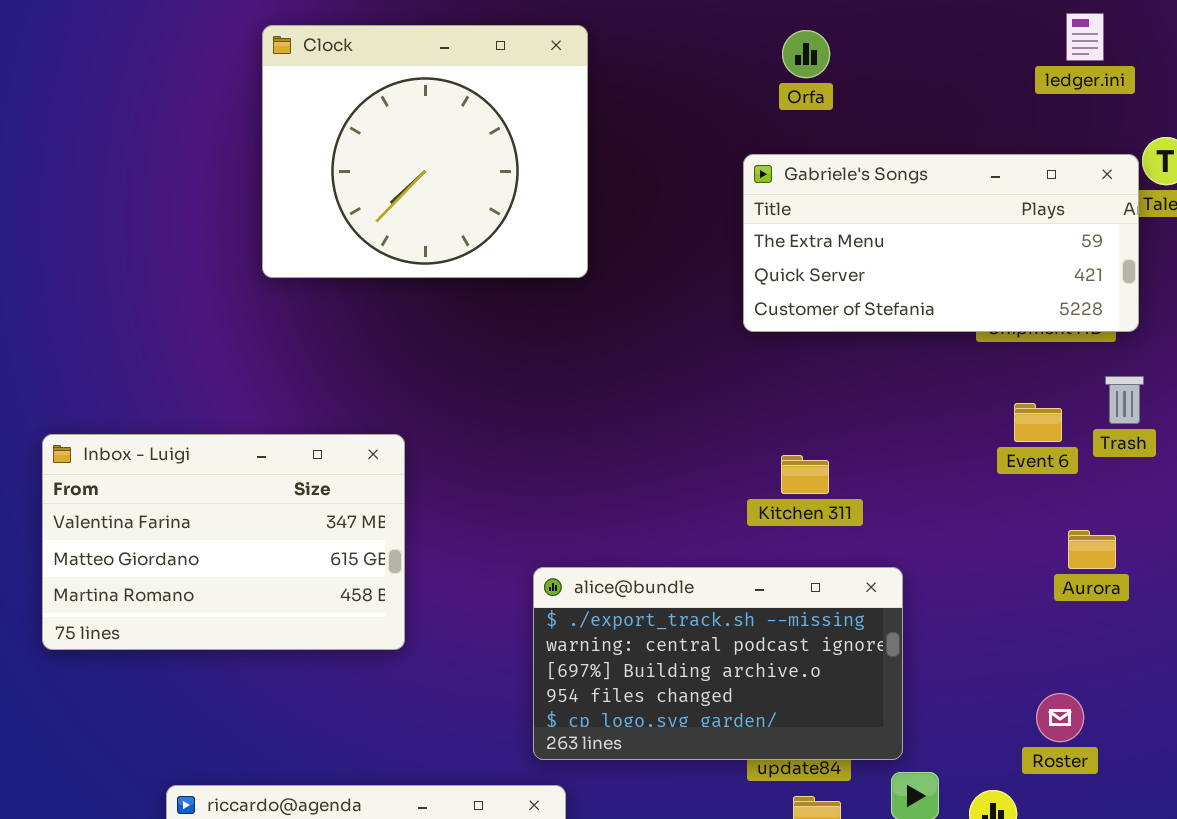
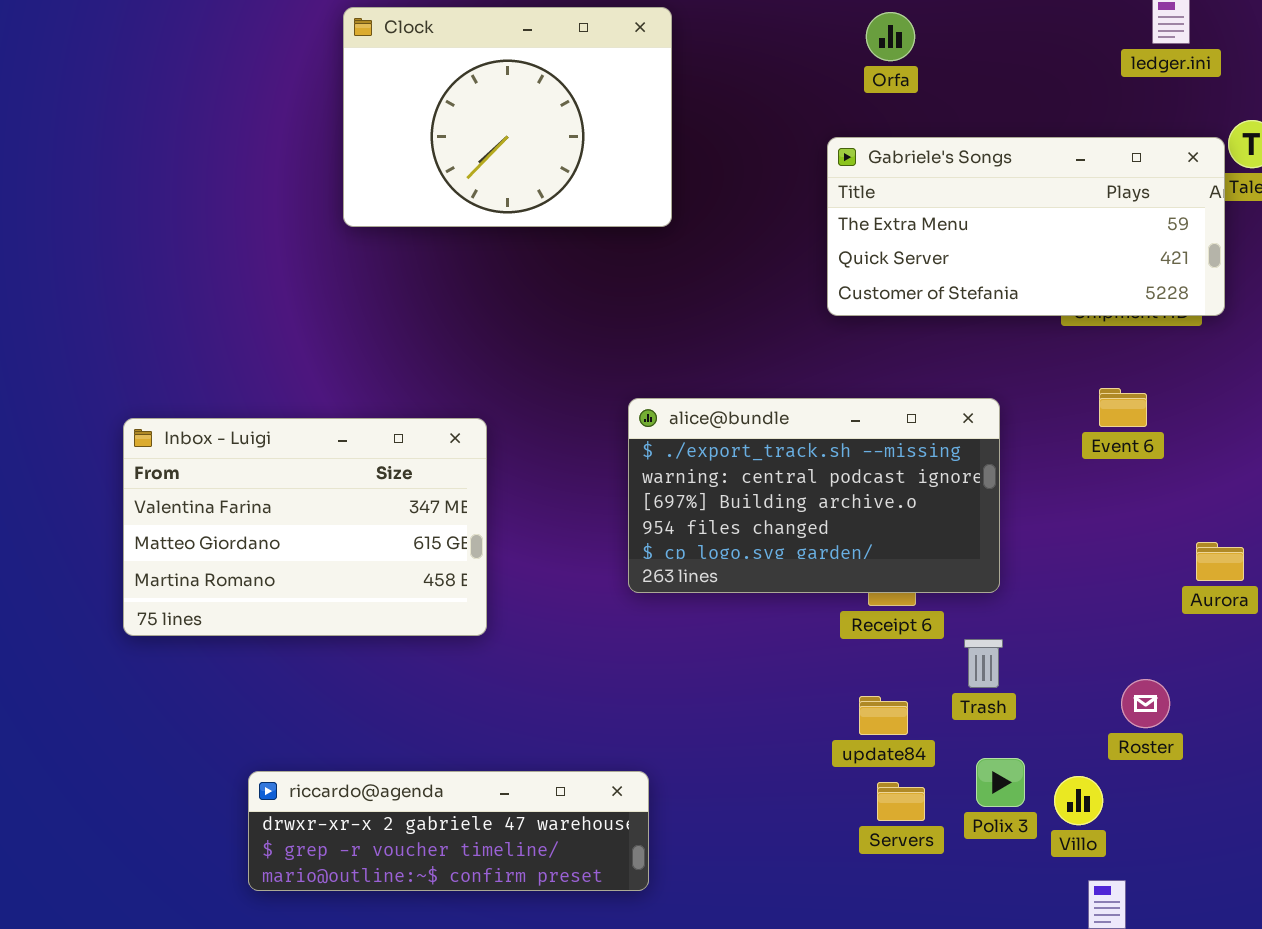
Clock: [262,25,588,278] -> [343,7,672,227], resized
Trash: [1105,376,1144,424] -> [964,639,1003,688], moved
Aurora: [1068,530,1116,569] -> [1196,542,1244,581], moved
alice@bundle: [533,567,903,760] -> [628,398,1000,593], moved

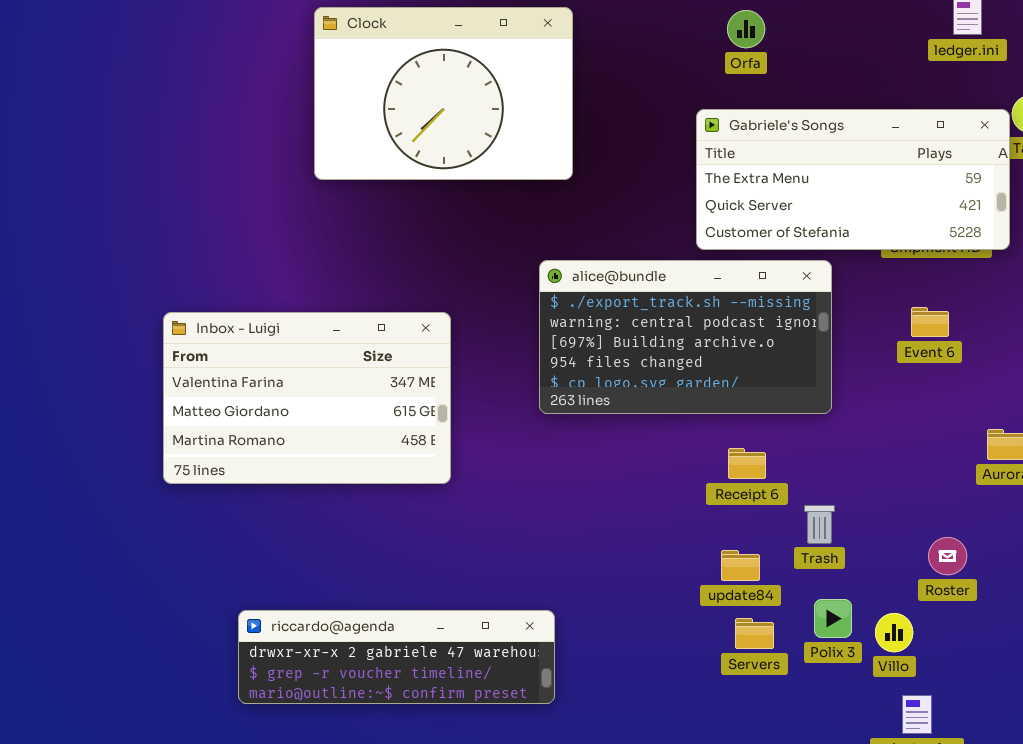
alice@bundle: [628,398,1000,593] -> [539,260,832,414], moved
Inbox - Luigi: [123,418,487,636] -> [163,312,451,484], moved

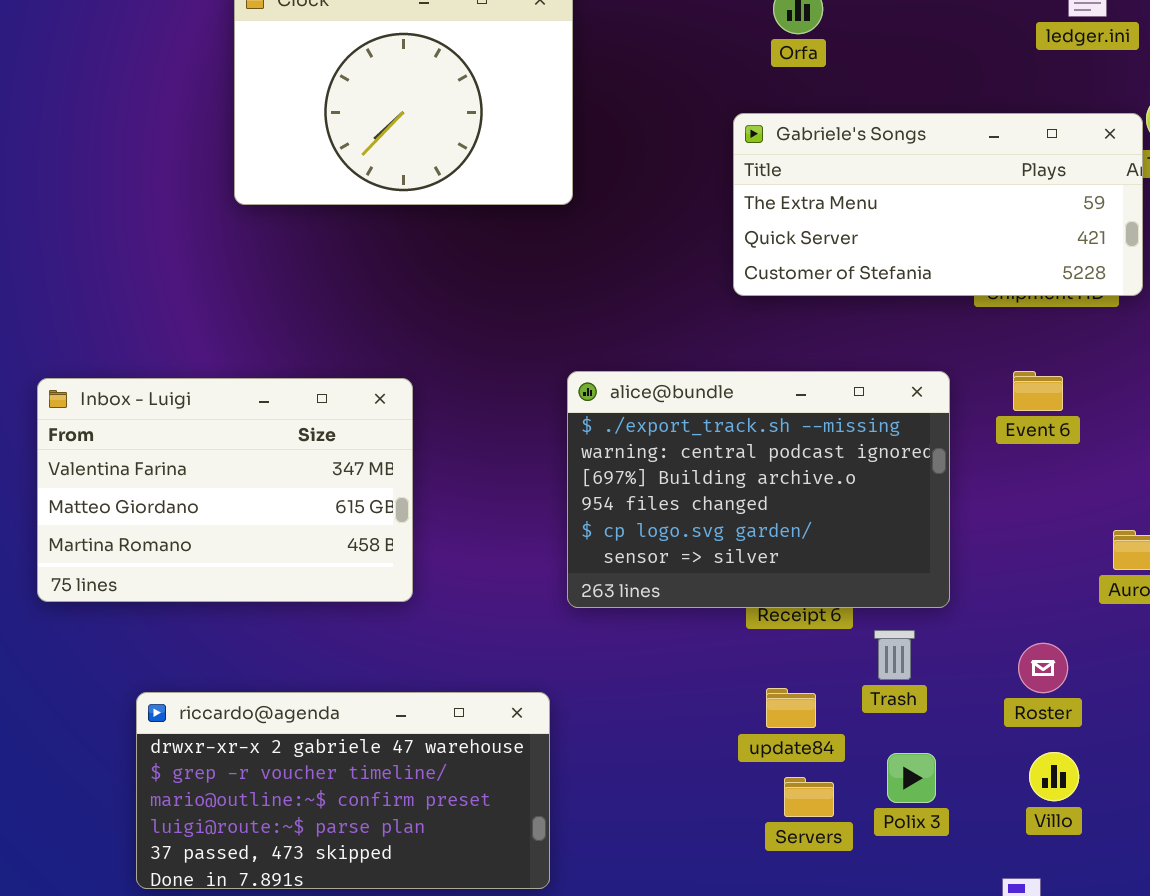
alice@bundle: [539,260,832,414] -> [567,371,950,608], moved, resized
Roster: [928,537,967,575] -> [1018,643,1068,693], moved
riccardo@agenda: [238,610,555,704] -> [136,692,550,889], resized
Villo: [875,613,913,652] -> [1029,752,1079,801], moved

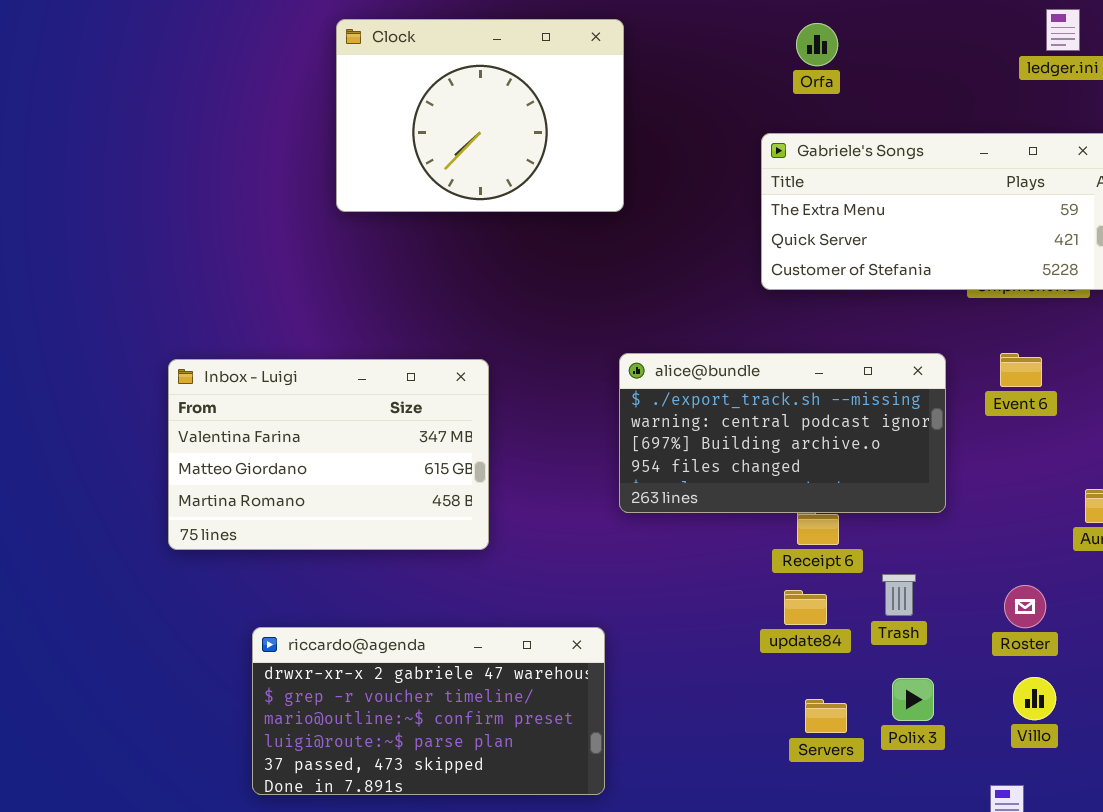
alice@bundle: [567,371,950,608] -> [619,353,946,513], resized
update84: [766,688,816,728] -> [784,590,827,625], moved

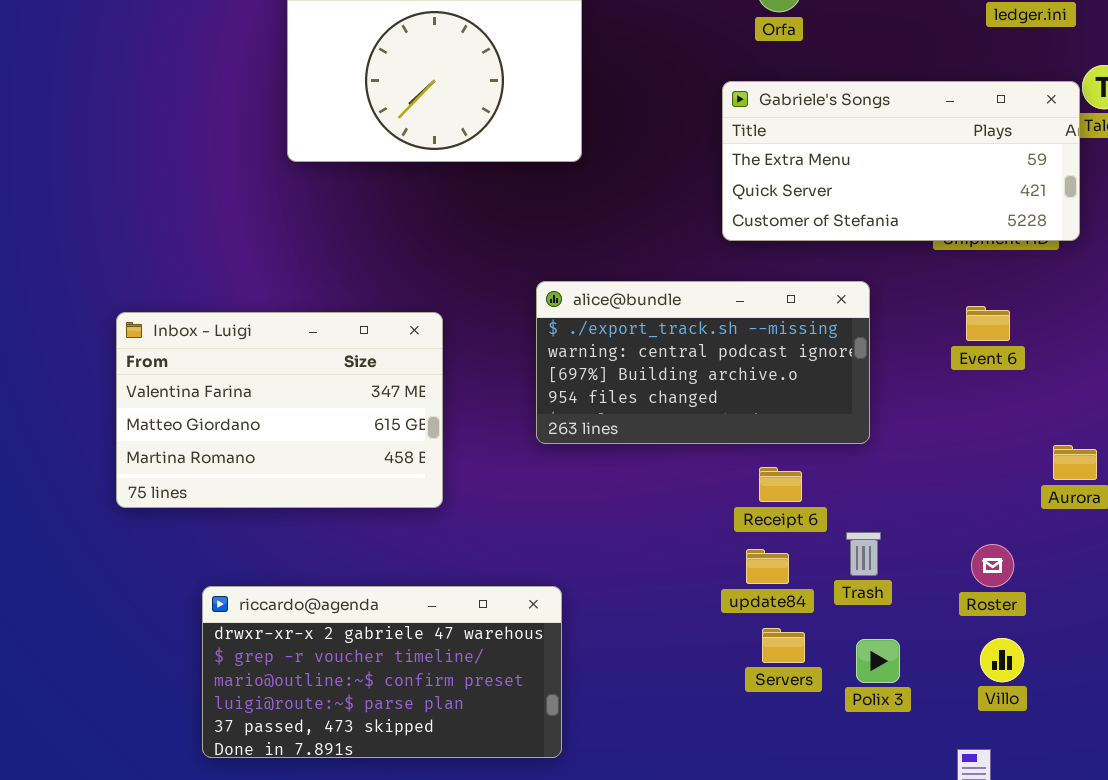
alice@bundle: [619,353,946,513] -> [536,281,870,444], moved
Servers: [805,699,847,733] -> [762,628,805,663], moved

